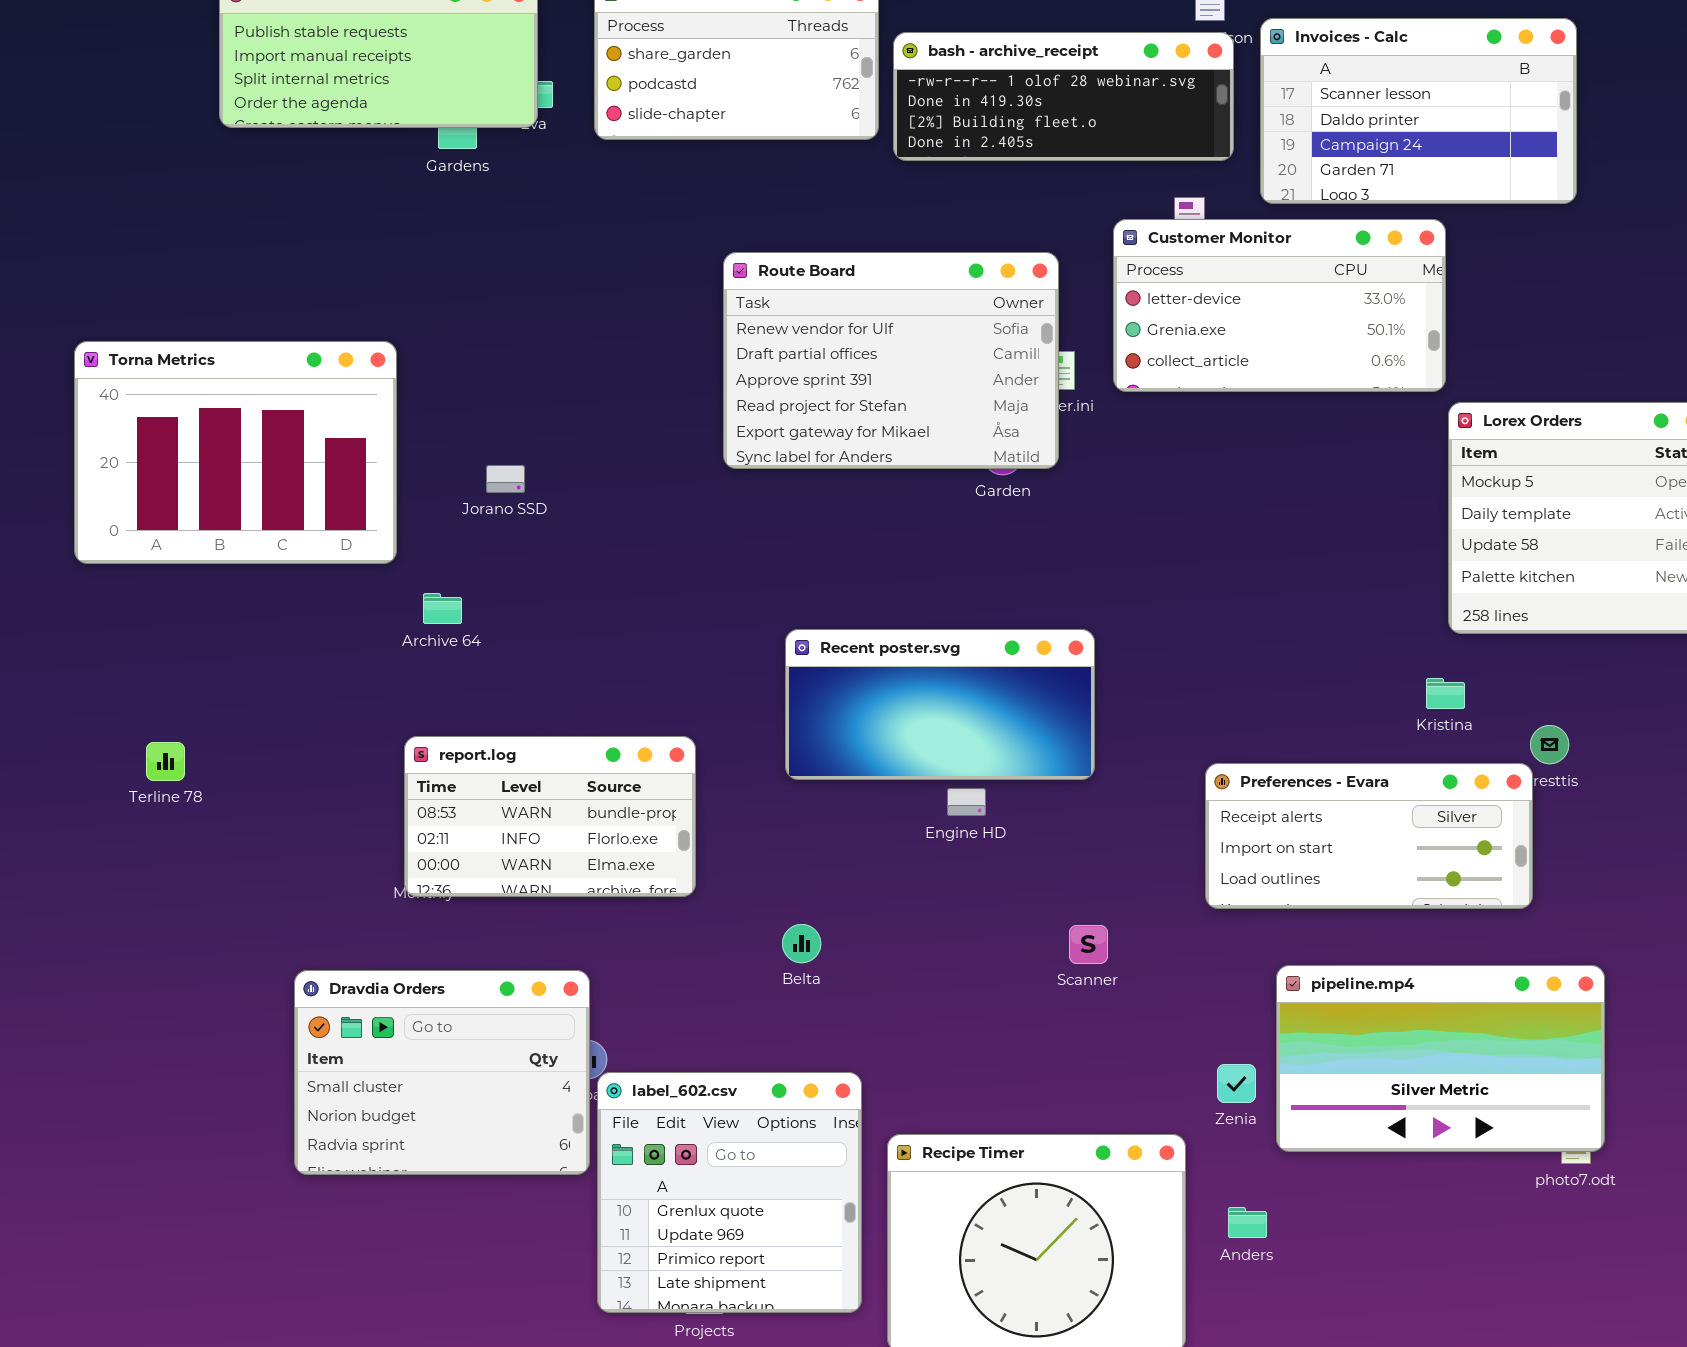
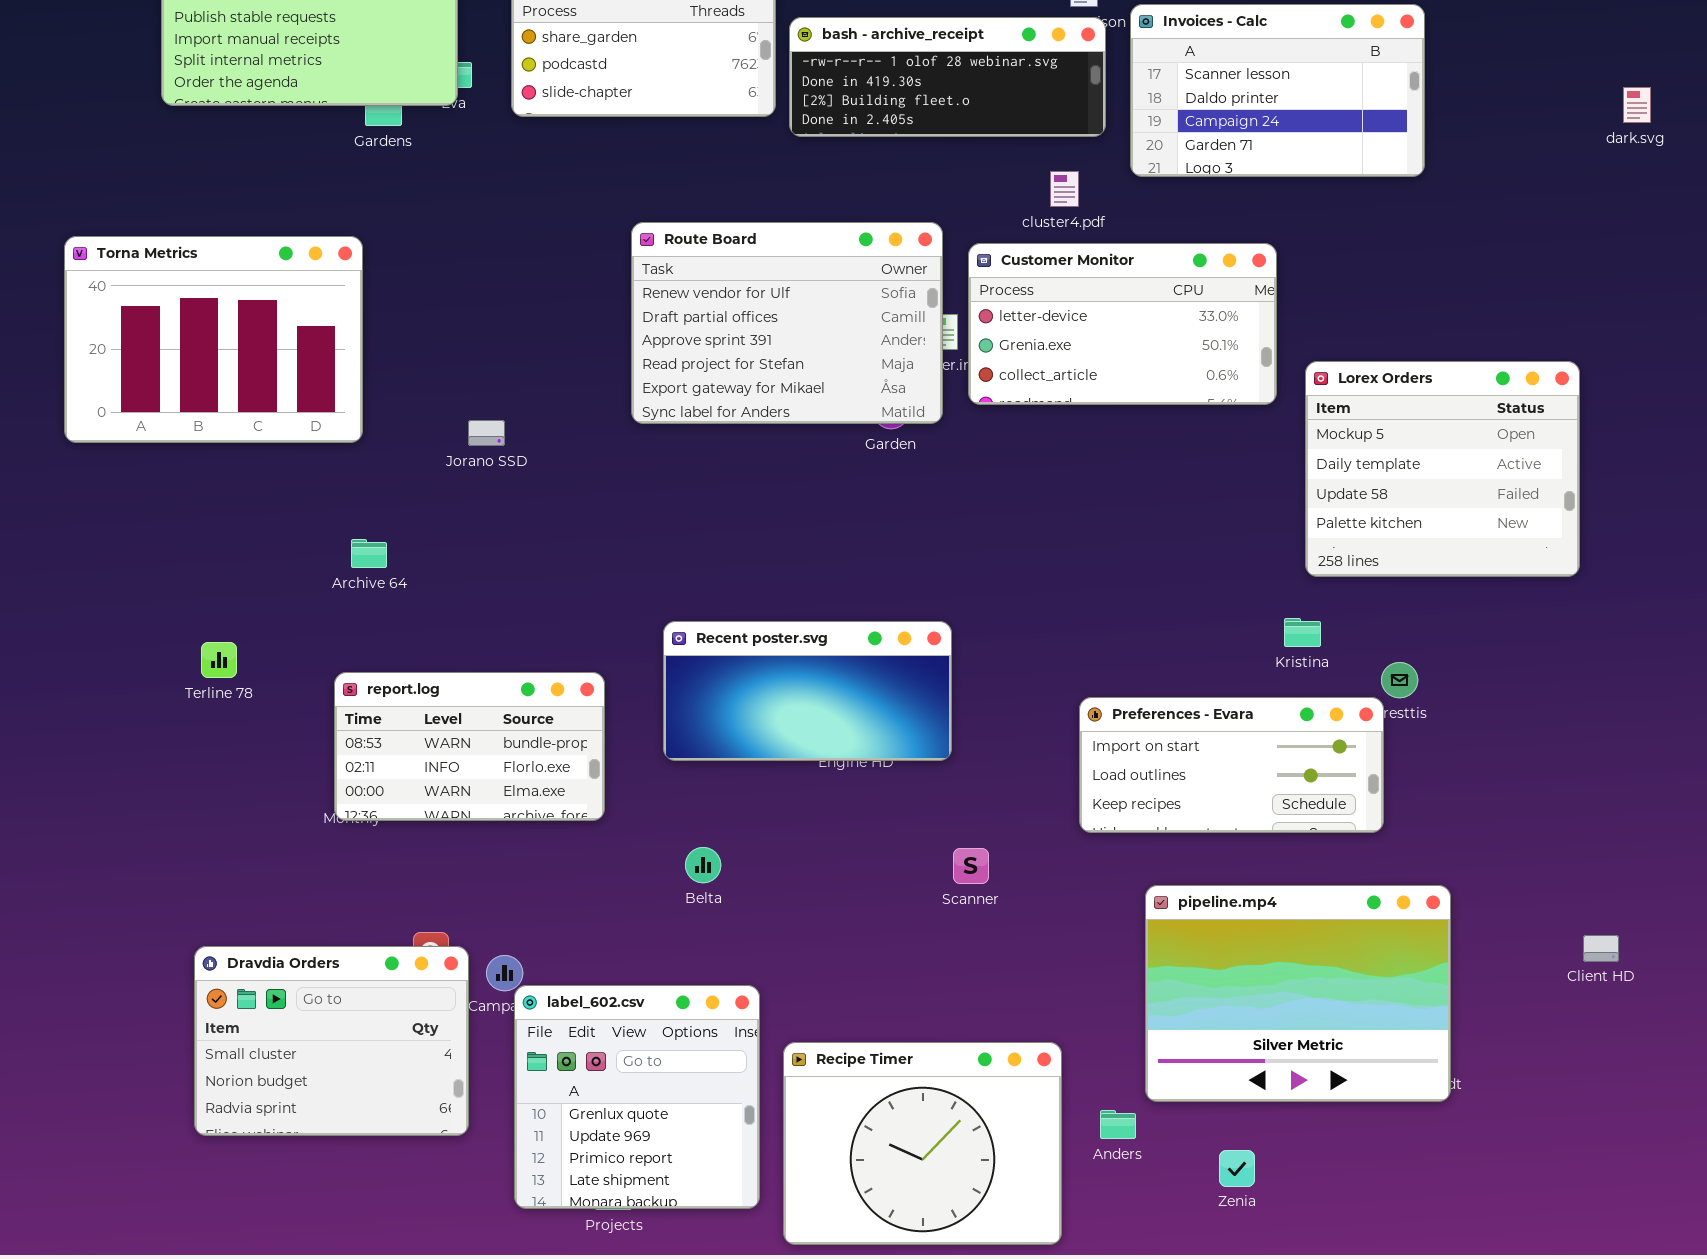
Customer Monitor: [1113,219,1446,392] -> [968,243,1277,405], moved
Torna Metrics: [74,341,397,564] -> [64,236,363,443], moved
Jorano SSD: [486,465,525,493] -> [468,420,505,446], moved
Recent poster.svg: [785,629,1095,780] -> [663,621,952,761], moved
Terline 78: [146,742,185,781] -> [201,642,237,678], moved
Preferences - Evara: [1205,763,1533,909] -> [1079,697,1384,833], scrolled down 1 row
pipeline.mp4: [1276,965,1605,1152] -> [1145,885,1451,1102], resized
Dravdia Orders: [294,970,590,1175] -> [194,946,469,1136], moved
Zenia: [1217,1064,1256,1103] -> [1219,1150,1255,1187], moved

